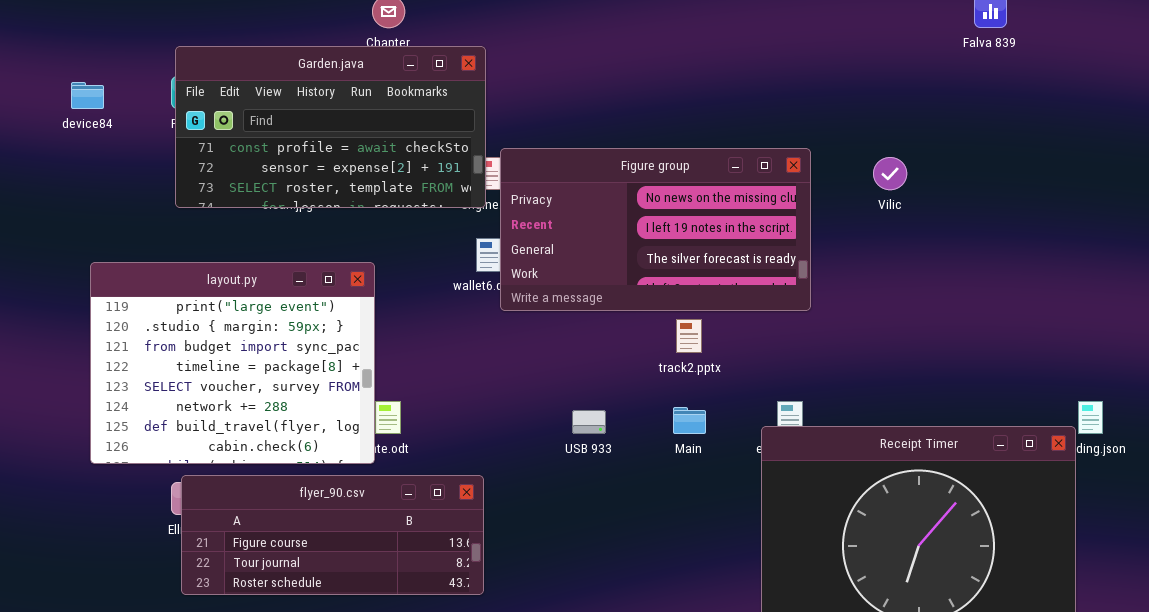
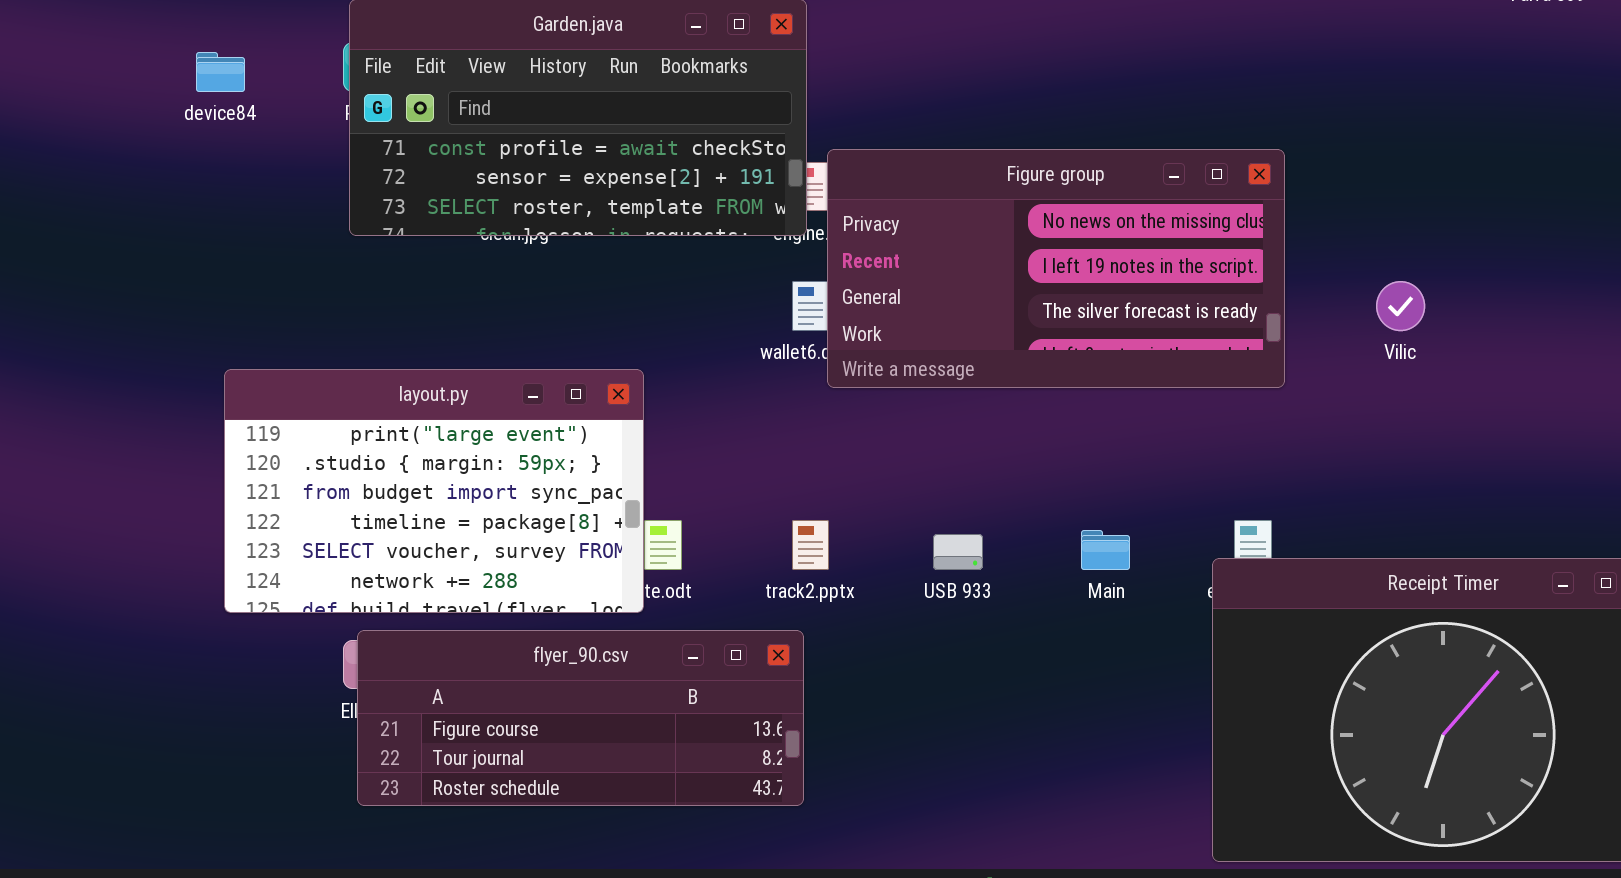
Vilic: [873,157,907,190] -> [1376,281,1425,331], moved
layout.py: [90,262,375,464] -> [224,369,644,613], resized
track2.pptx: [676,319,702,353] -> [792,520,829,570], moved

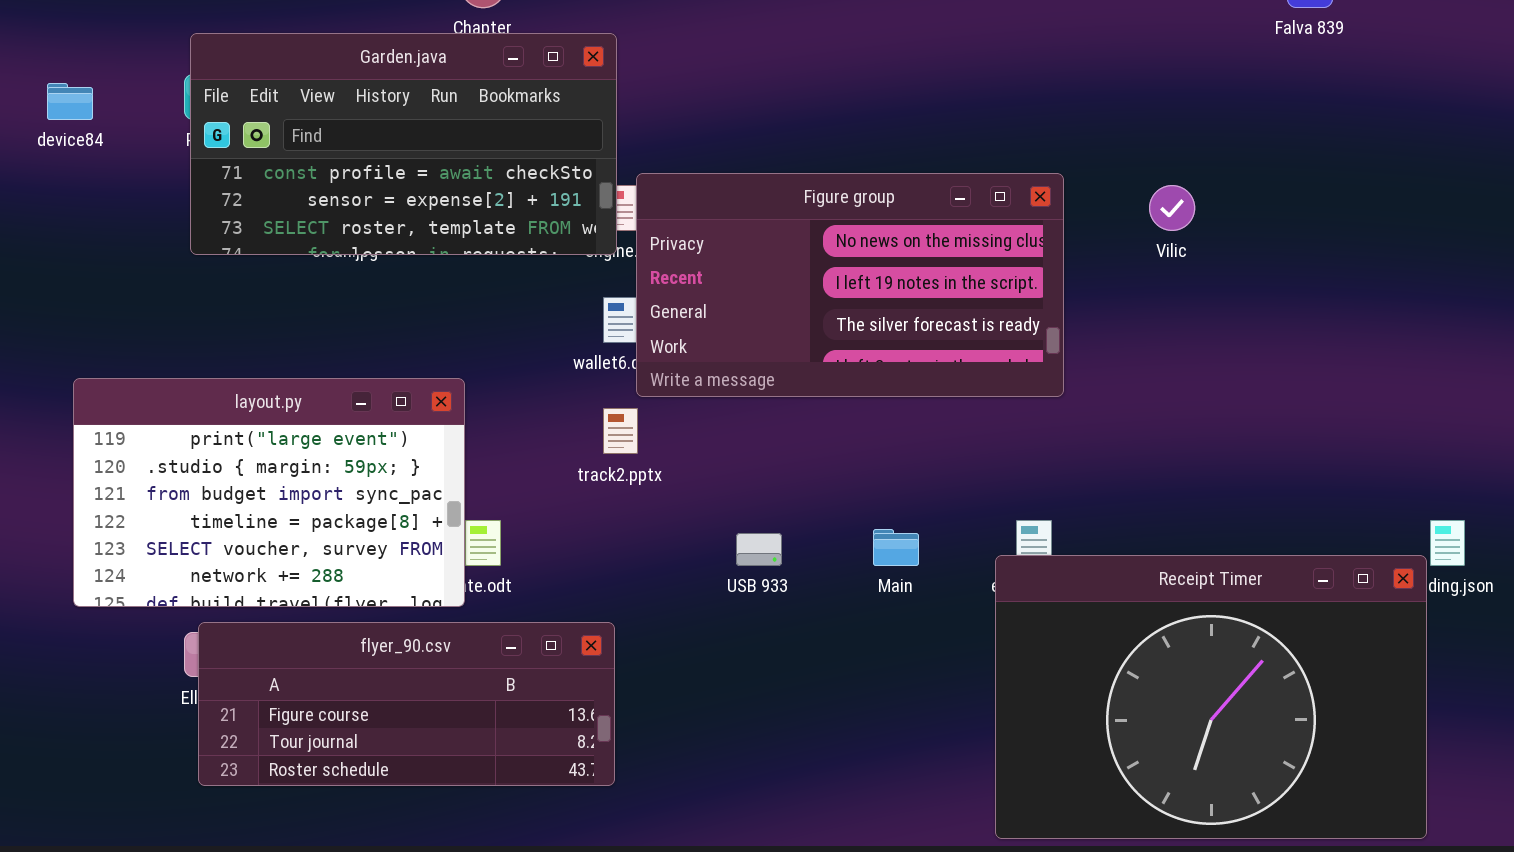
Vilic: [1376,281,1425,331] -> [1149,185,1195,231], moved
track2.pptx: [792,520,829,570] -> [603,408,638,454], moved

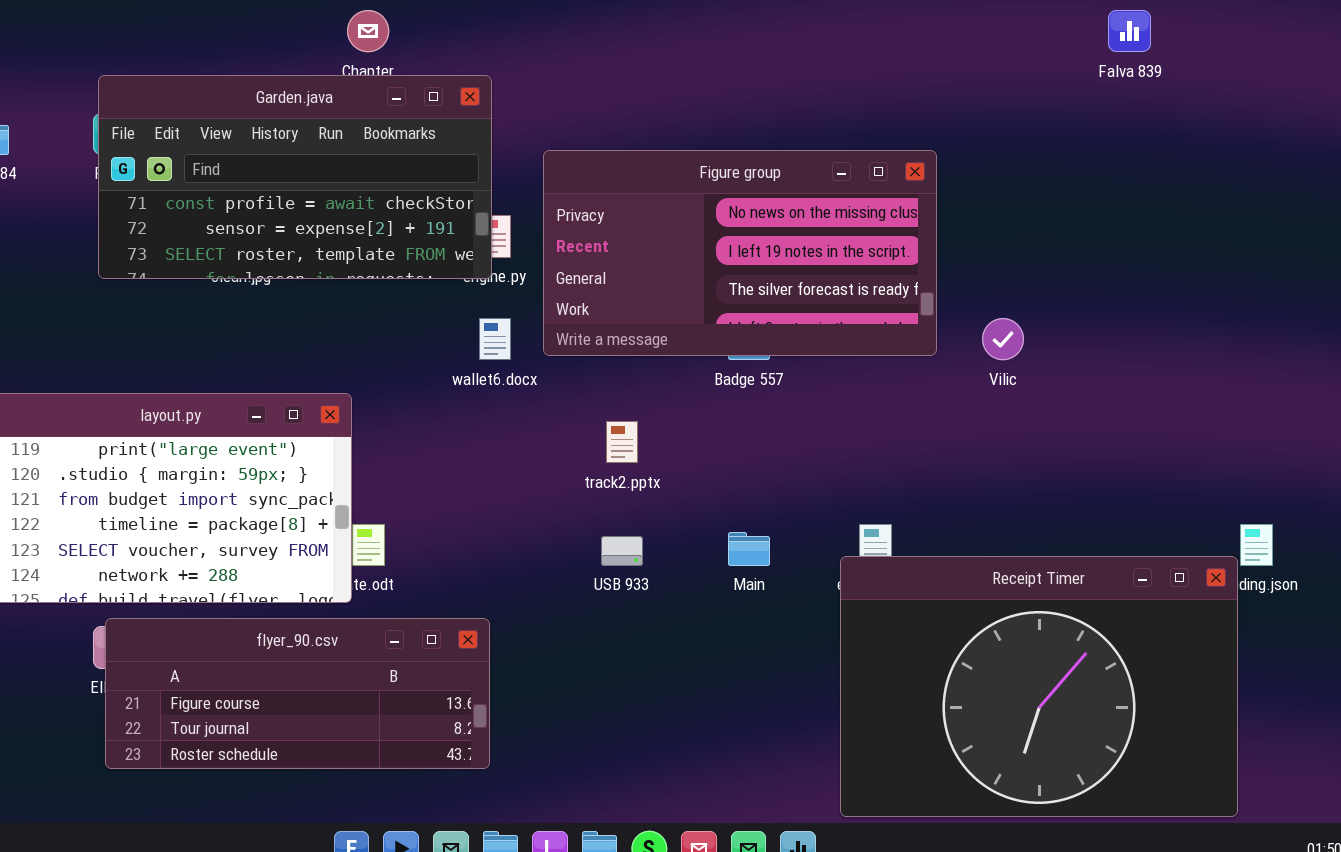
Figure group: [636,173,1064,397] -> [543,150,937,356], moved
Vilic: [1149,185,1195,231] -> [982,318,1024,360], moved
track2.pptx: [603,408,638,454] -> [606,421,638,463], moved

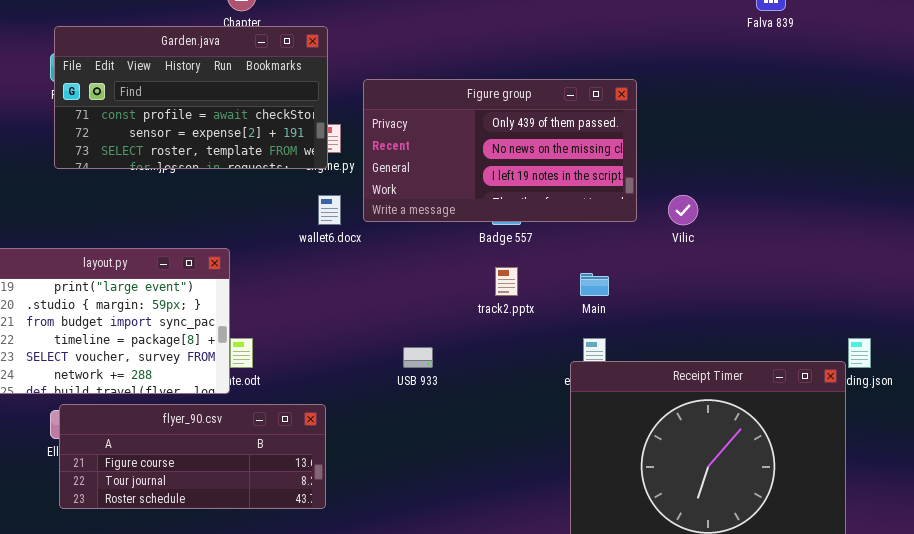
Figure group: [543,150,937,356] -> [363,79,637,222], scrolled up 1 row
track2.pptx: [606,421,638,463] -> [495,267,518,296], moved
Main: [728,532,770,566] -> [580,273,609,296], moved

